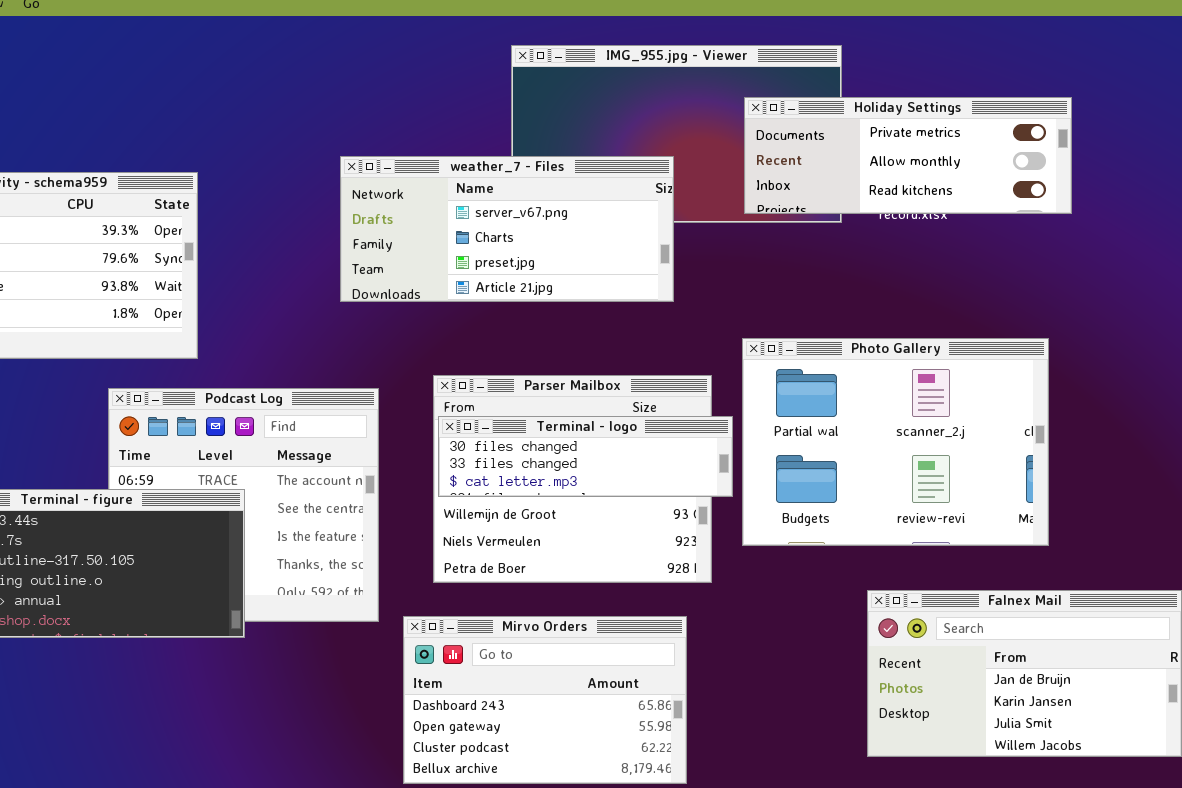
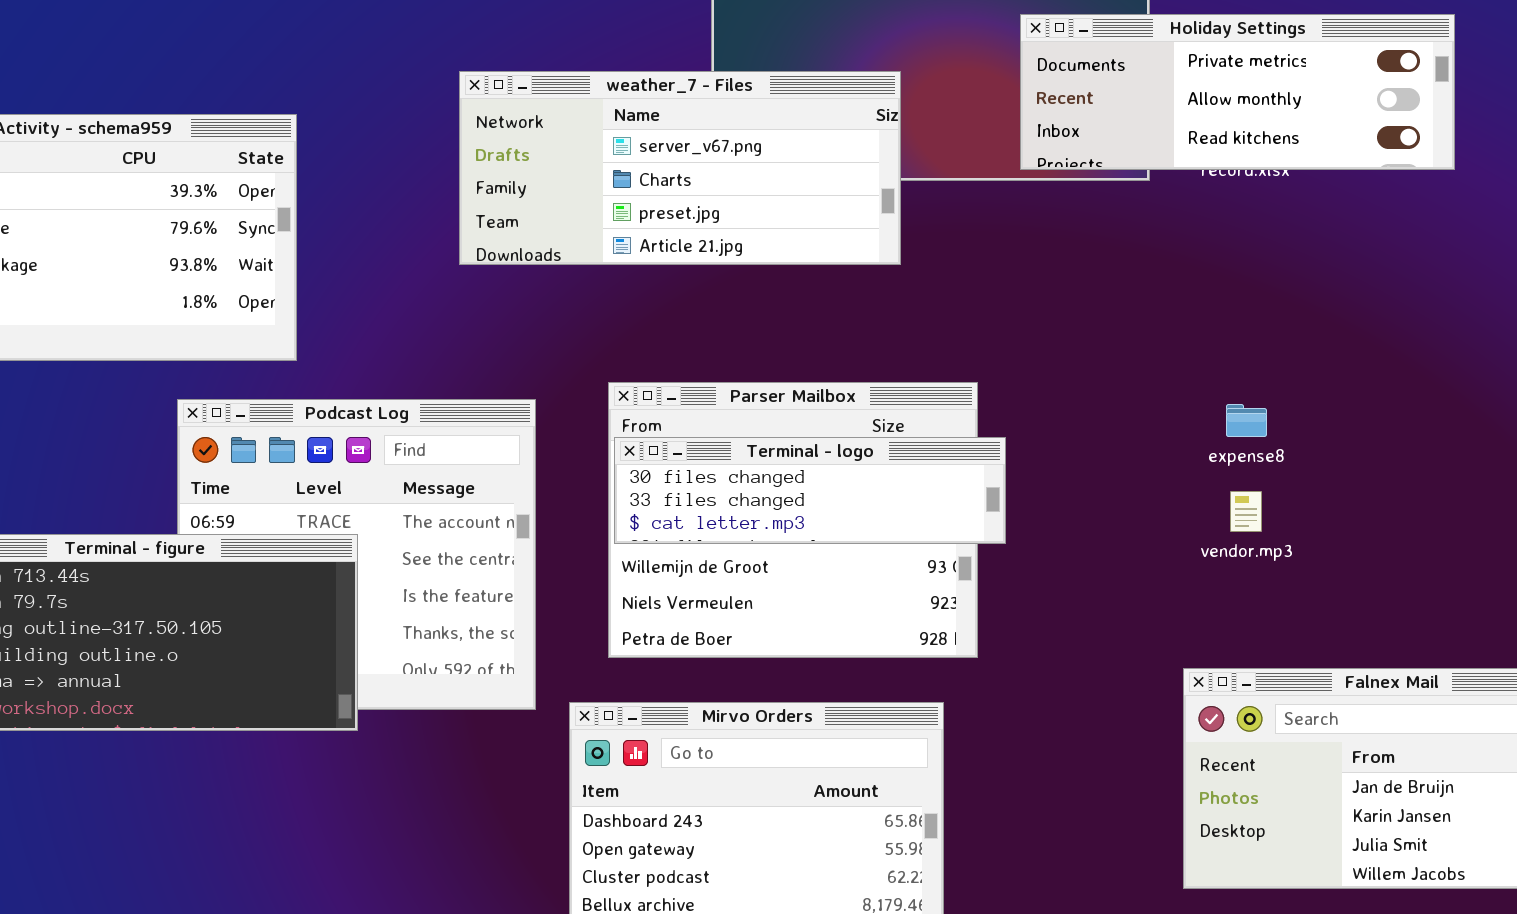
weather_7 - Files: [340,156,674,302] -> [459,71,901,265], moved
Photo Gallery: [742,338,1049,546] -> none, closed

